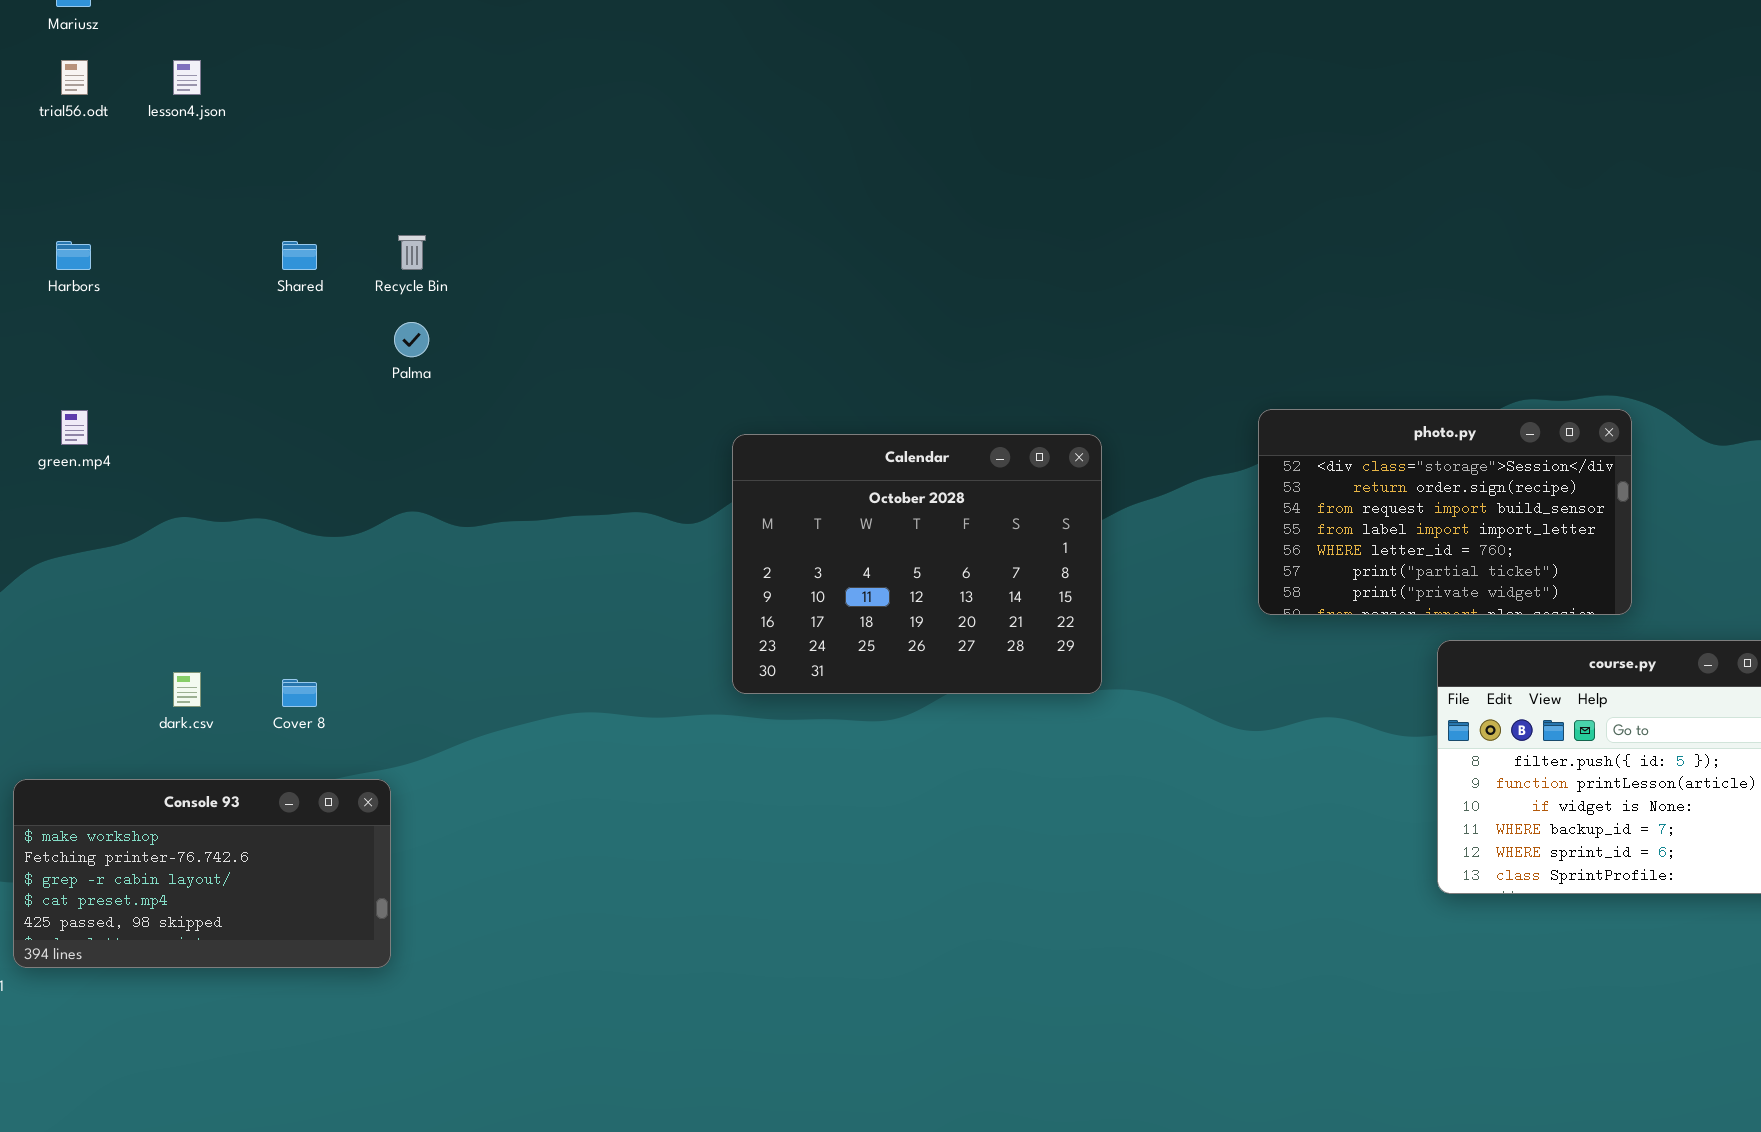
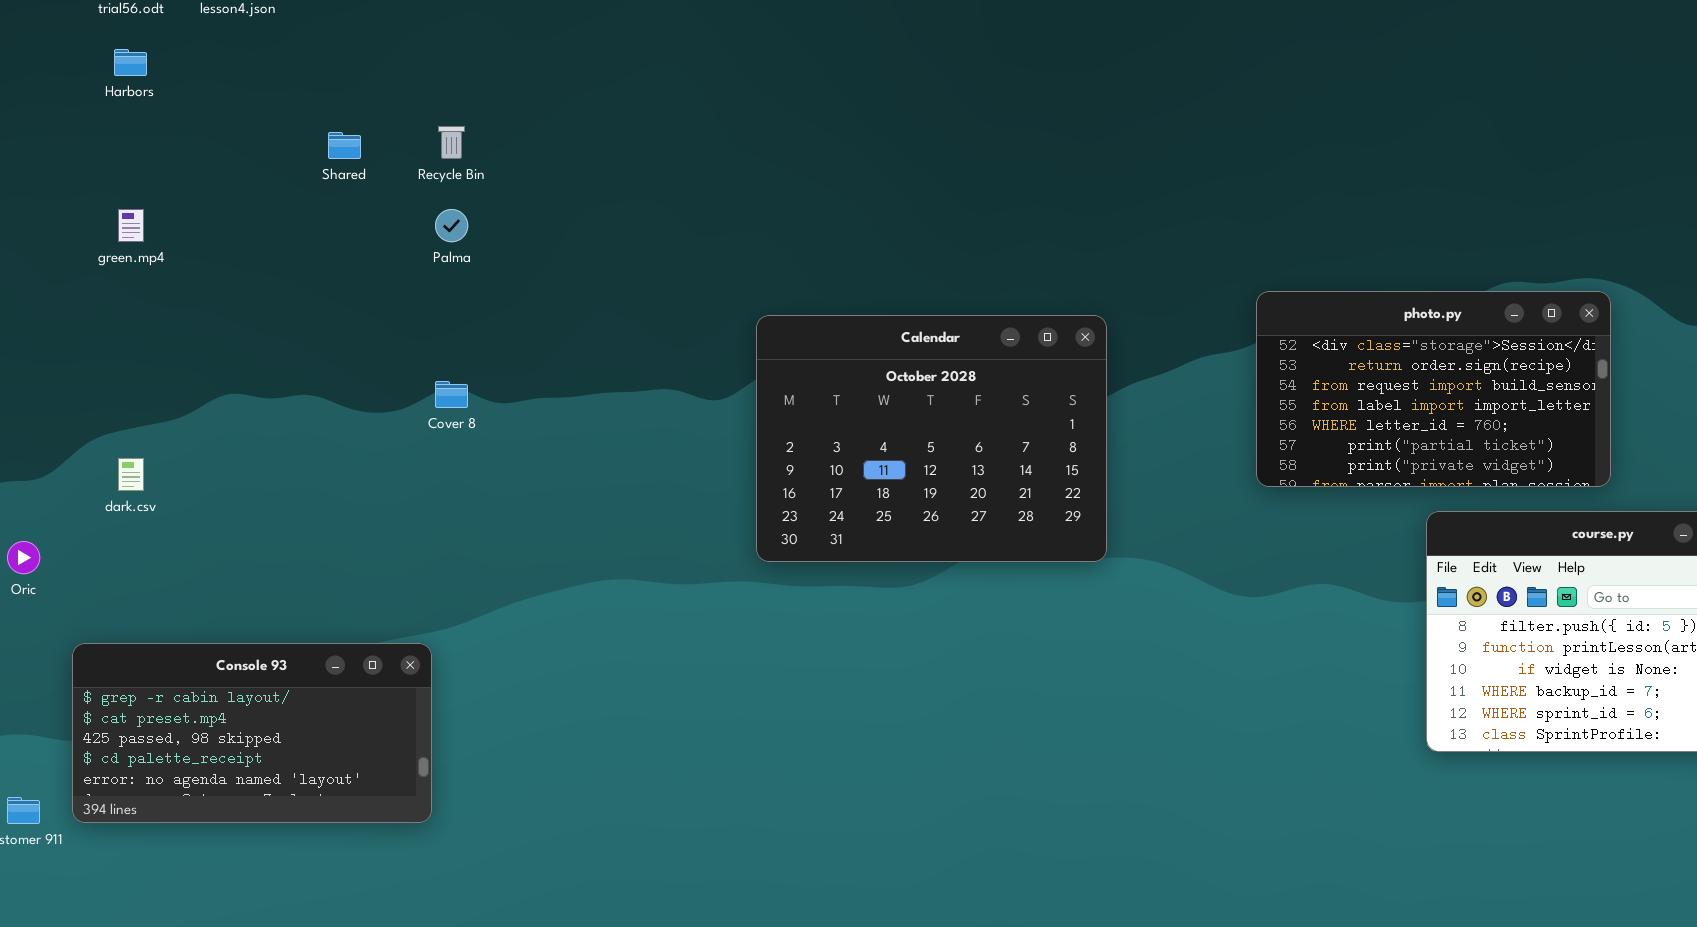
Harbors: [56,241,91,270] -> [114,49,147,76], moved
green.mp4: [61,410,88,445] -> [118,209,144,242], moved
dark.csv: [173,672,201,707] -> [118,458,144,491], moved
Cover 8: [282,679,317,707] -> [435,381,468,408], moved
Console 93: [13,779,391,968] -> [72,643,432,823], scrolled down 2 rows

